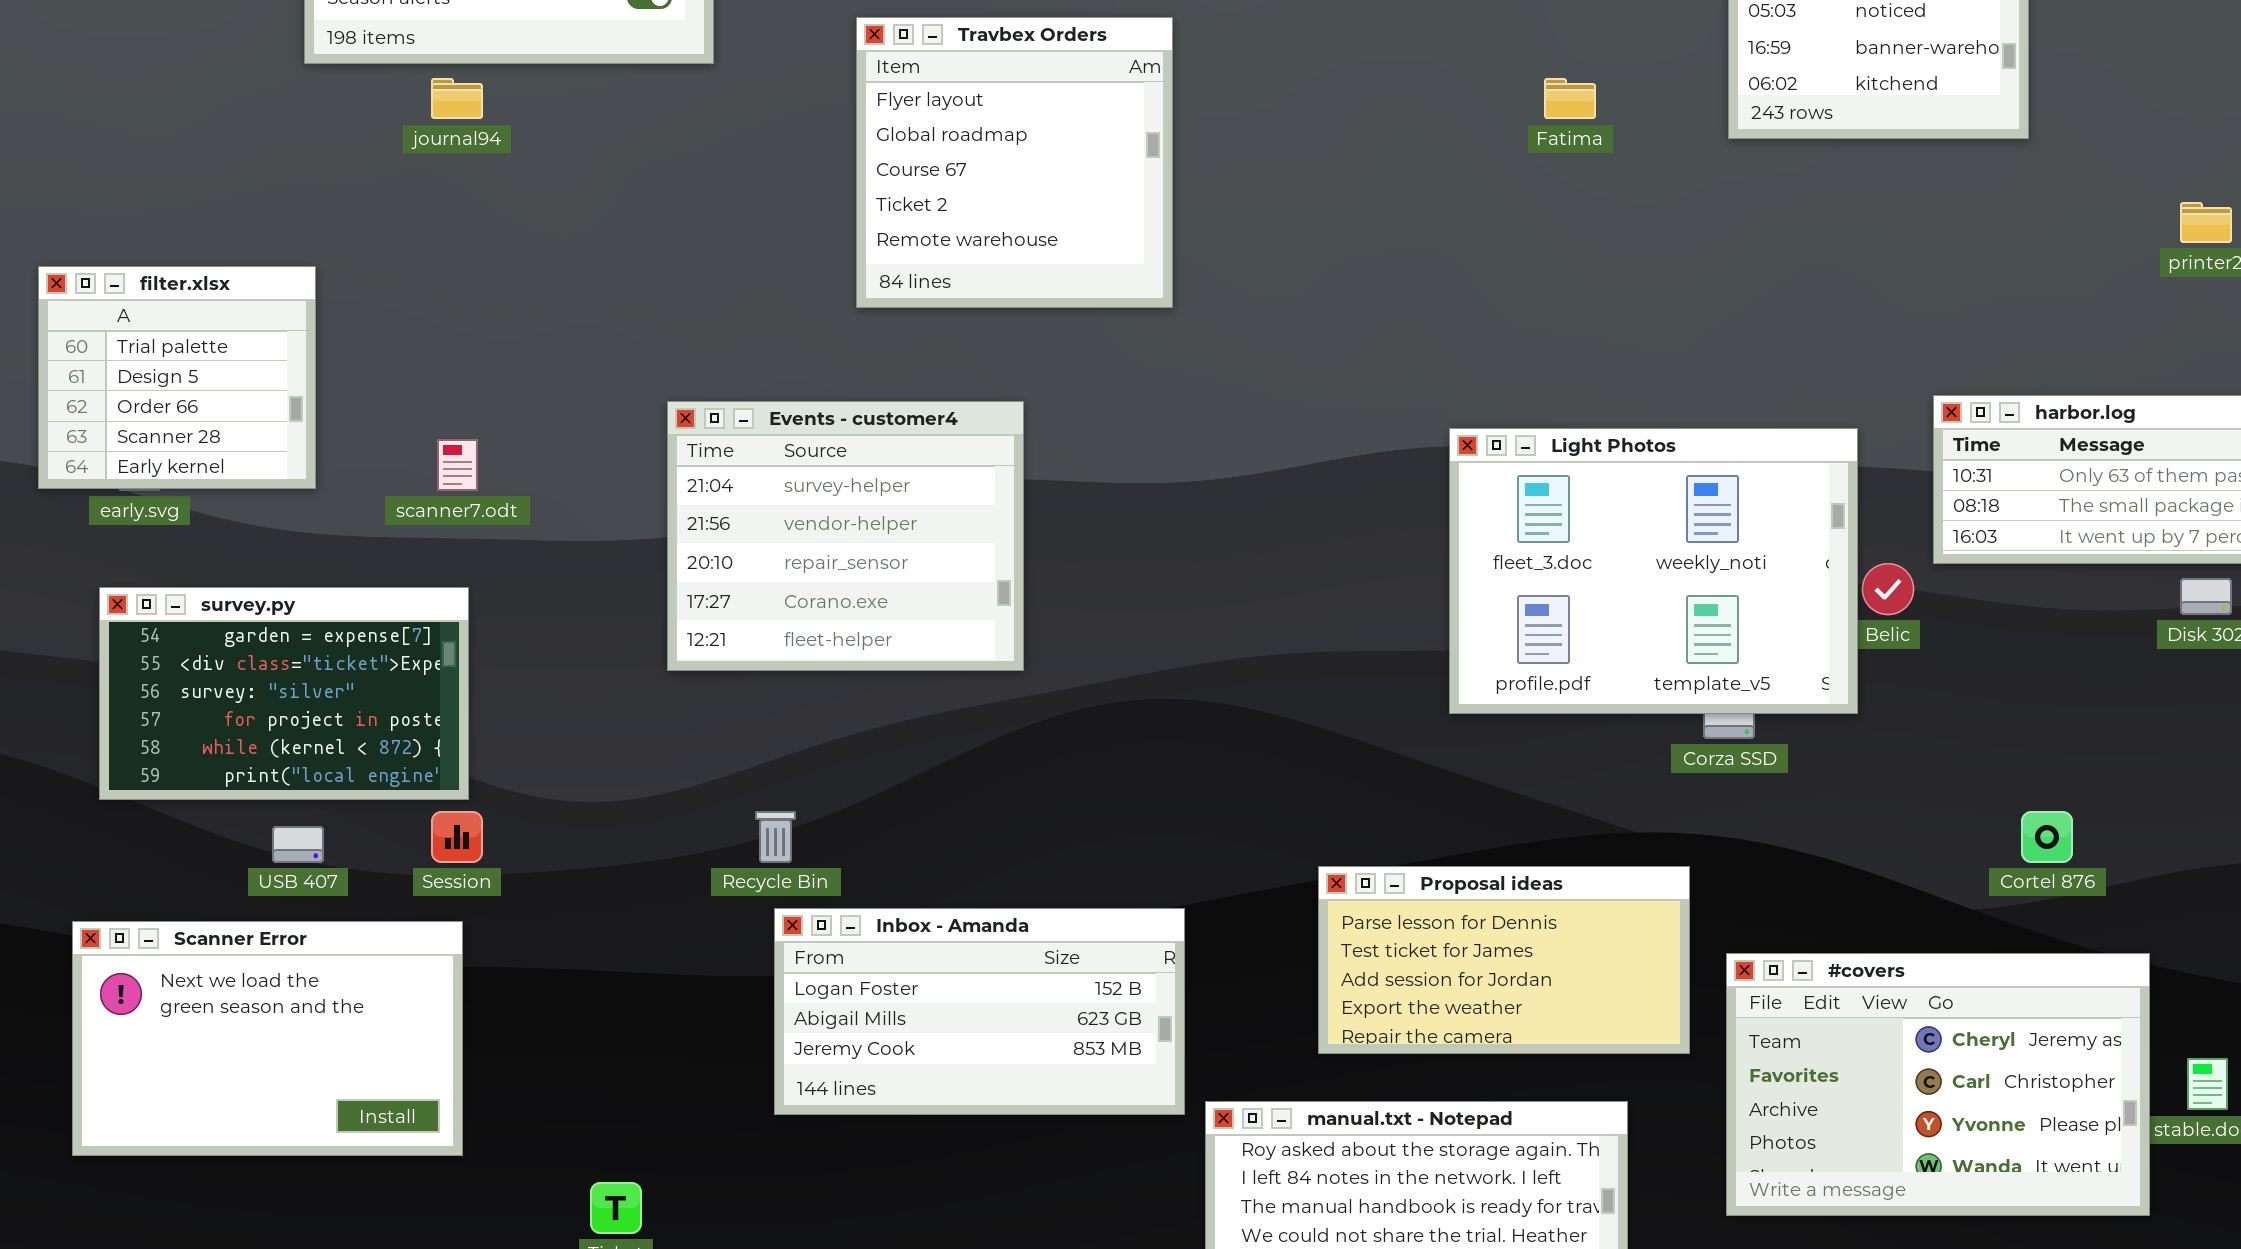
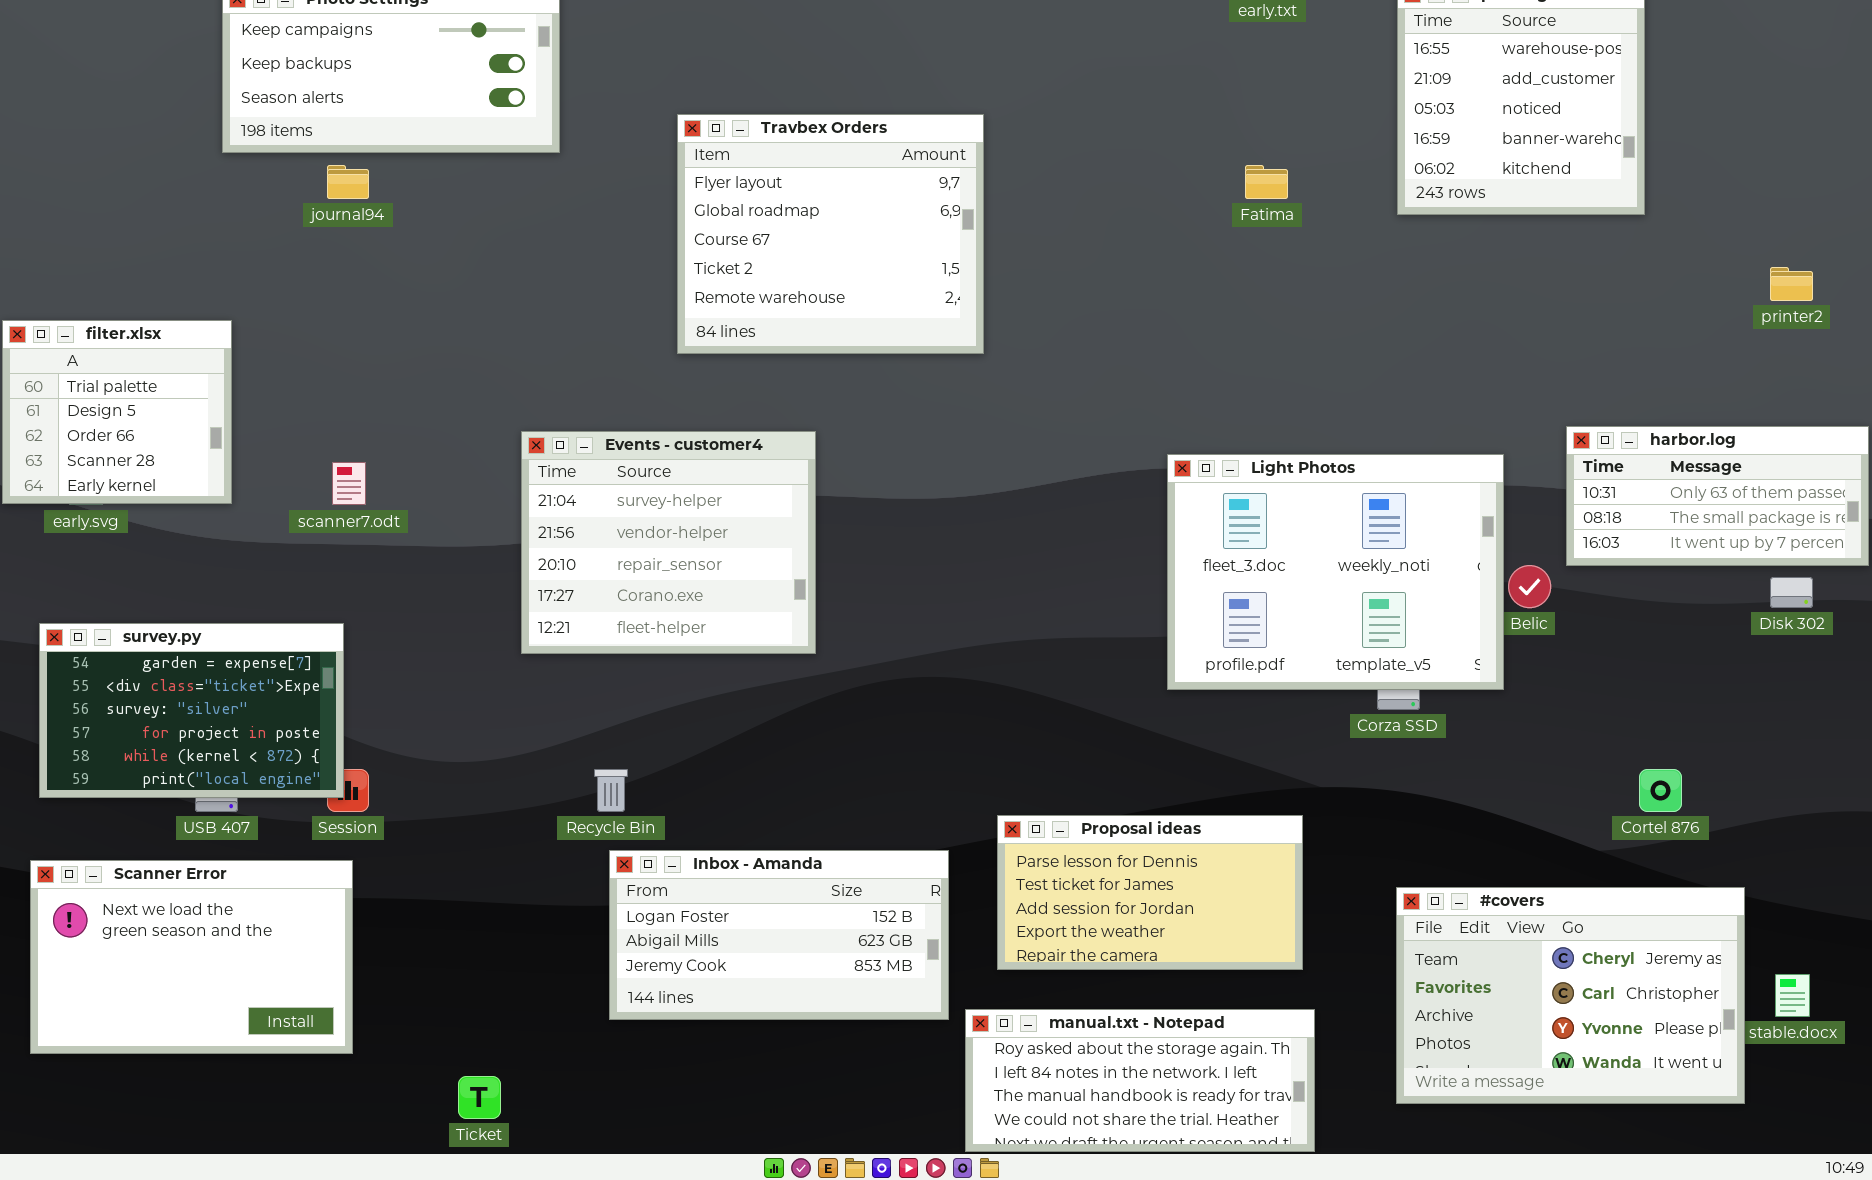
Travbex Orders: [856,17,1173,308] -> [677,114,984,354], resized
survey.py: [99,587,469,800] -> [39,623,344,798], moved
Proposal ideas: [1318,866,1690,1054] -> [997,815,1303,970], moved

